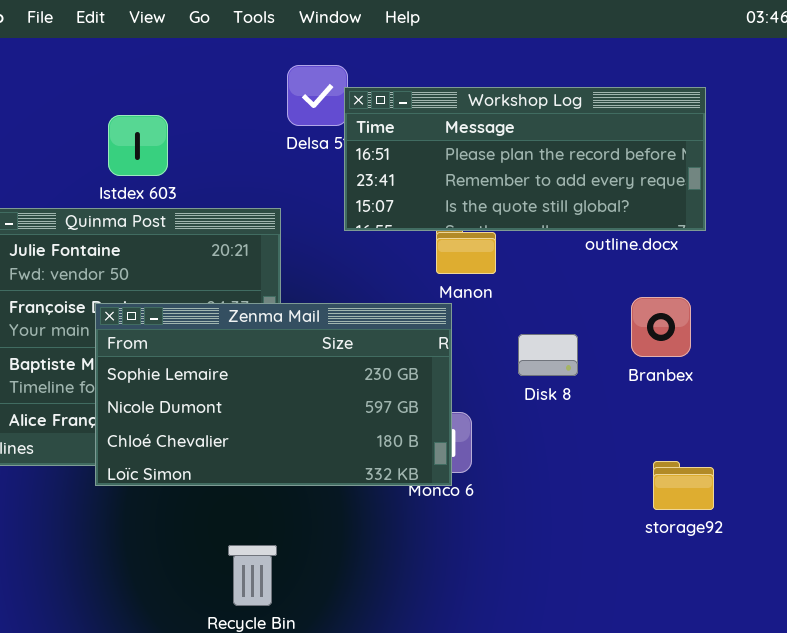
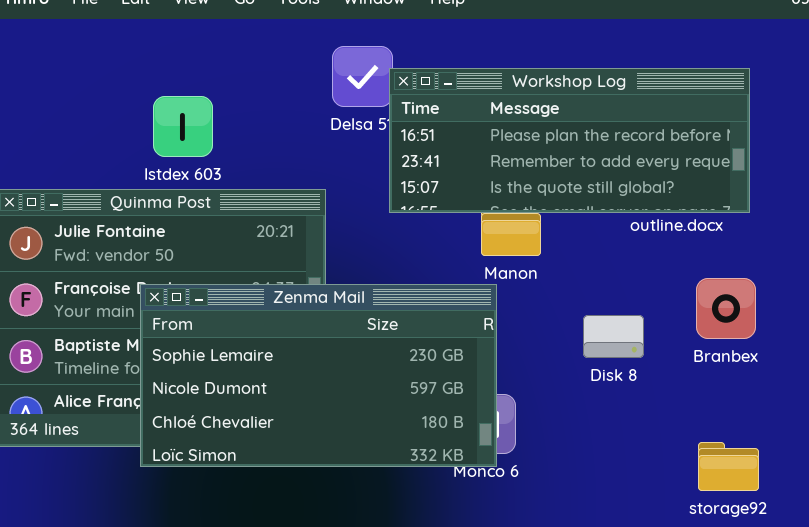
Branbex: [631,297,691,357] -> [696,278,756,339], moved
Disk 8: [518,334,578,376] -> [583,315,644,358], moved

